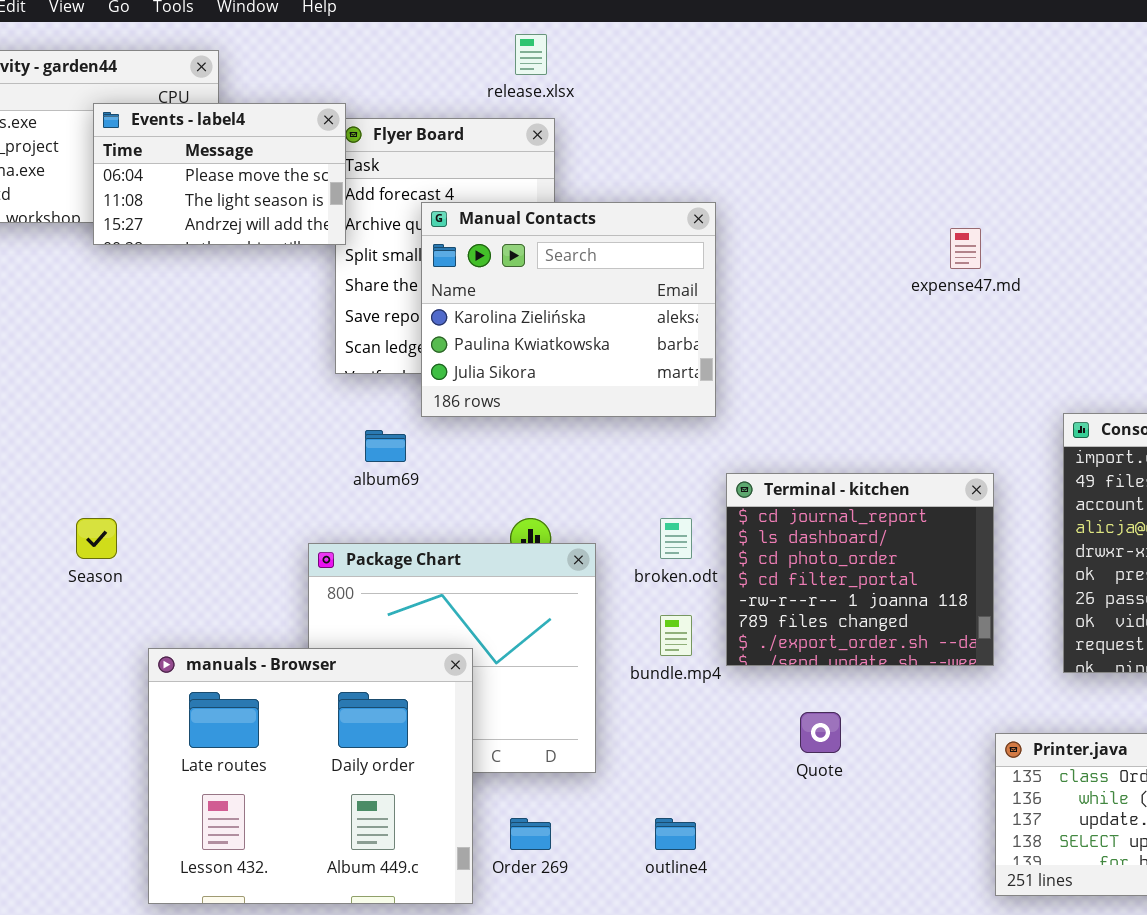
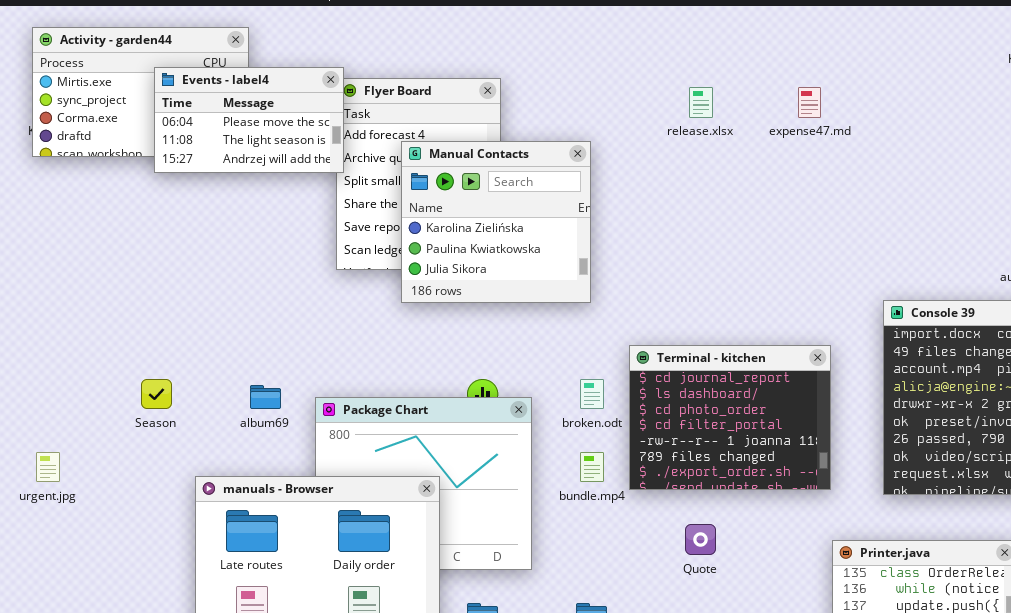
release.xlsx: [515,34,547,75] -> [689,87,713,118], moved
Manual Contacts: [421,202,716,417] -> [401,141,591,303], resized
expense47.md: [950,228,981,269] -> [798,87,821,118], moved
album69: [365,430,406,462] -> [250,385,281,409], moved

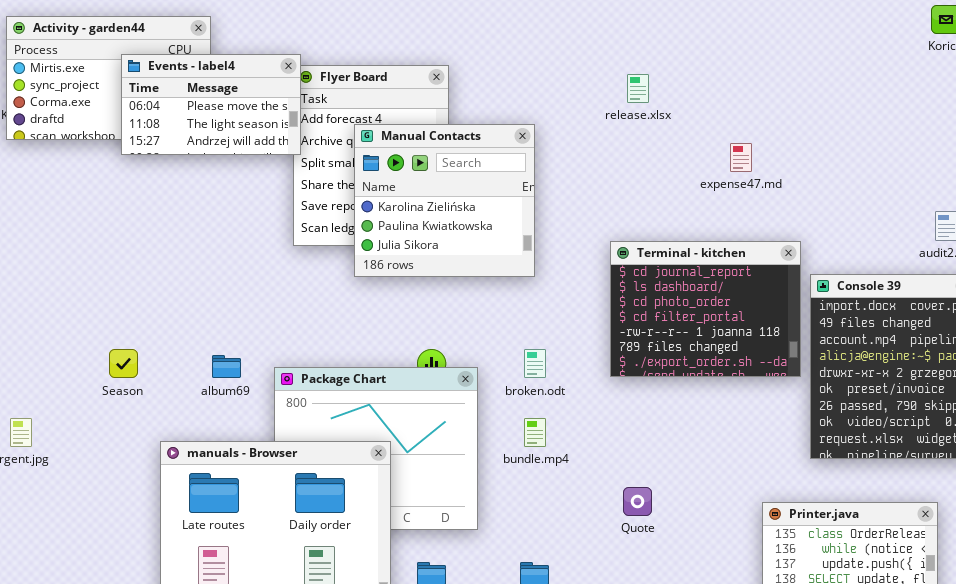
expense47.md: [798,87,821,118] -> [730,143,752,172], moved
Terminal - kitchen: [629,345,831,490] -> [610,241,801,377], moved

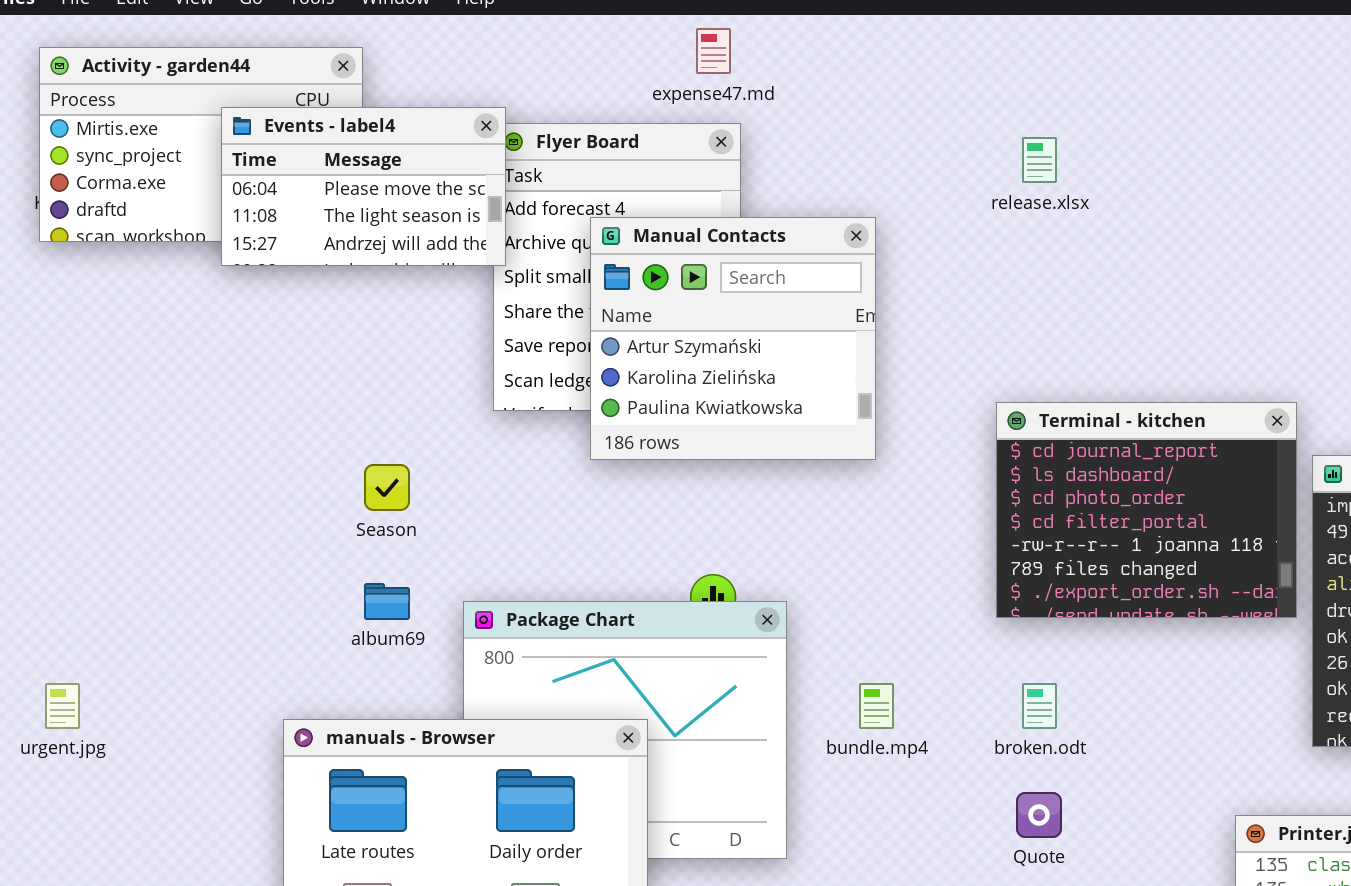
Manual Contacts: [354,124,535,277] -> [590,217,876,460], scrolled up 1 row
expense47.md: [730,143,752,172] -> [696,28,731,74], moved
Season: [109,349,138,378] -> [364,464,410,511], moved
broken.odt: [524,349,546,378] -> [1022,683,1057,729], moved

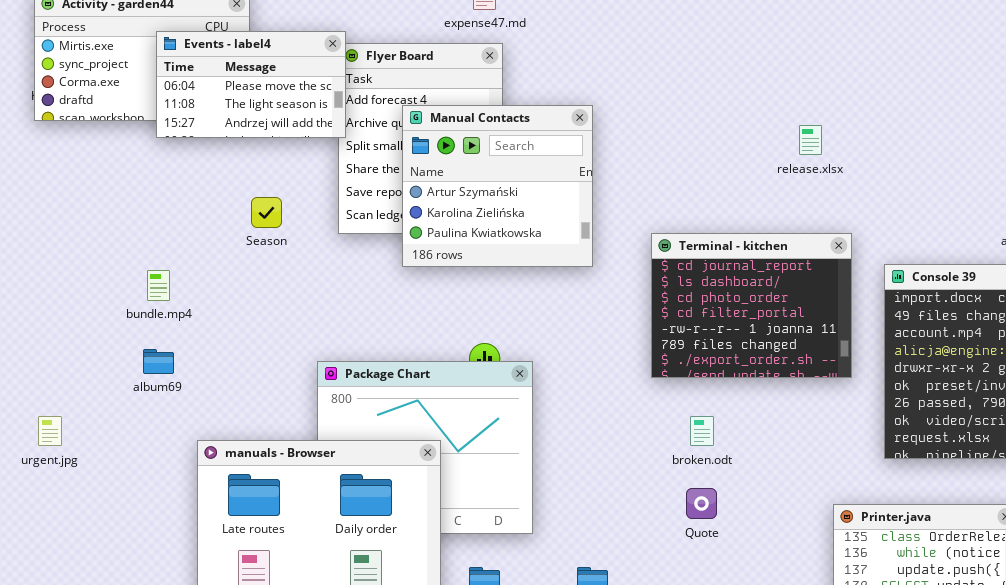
release.xlsx: [1022,137,1057,183] -> [799,125,822,155], moved
Terminal - kitchen: [996,402,1297,618] -> [651,233,852,378], moved
Season: [364,464,410,511] -> [251,197,282,228], moved
album69: [364,583,410,620] -> [143,349,174,374], moved
bundle.mp4: [859,683,894,729] -> [147,270,170,301], moved

